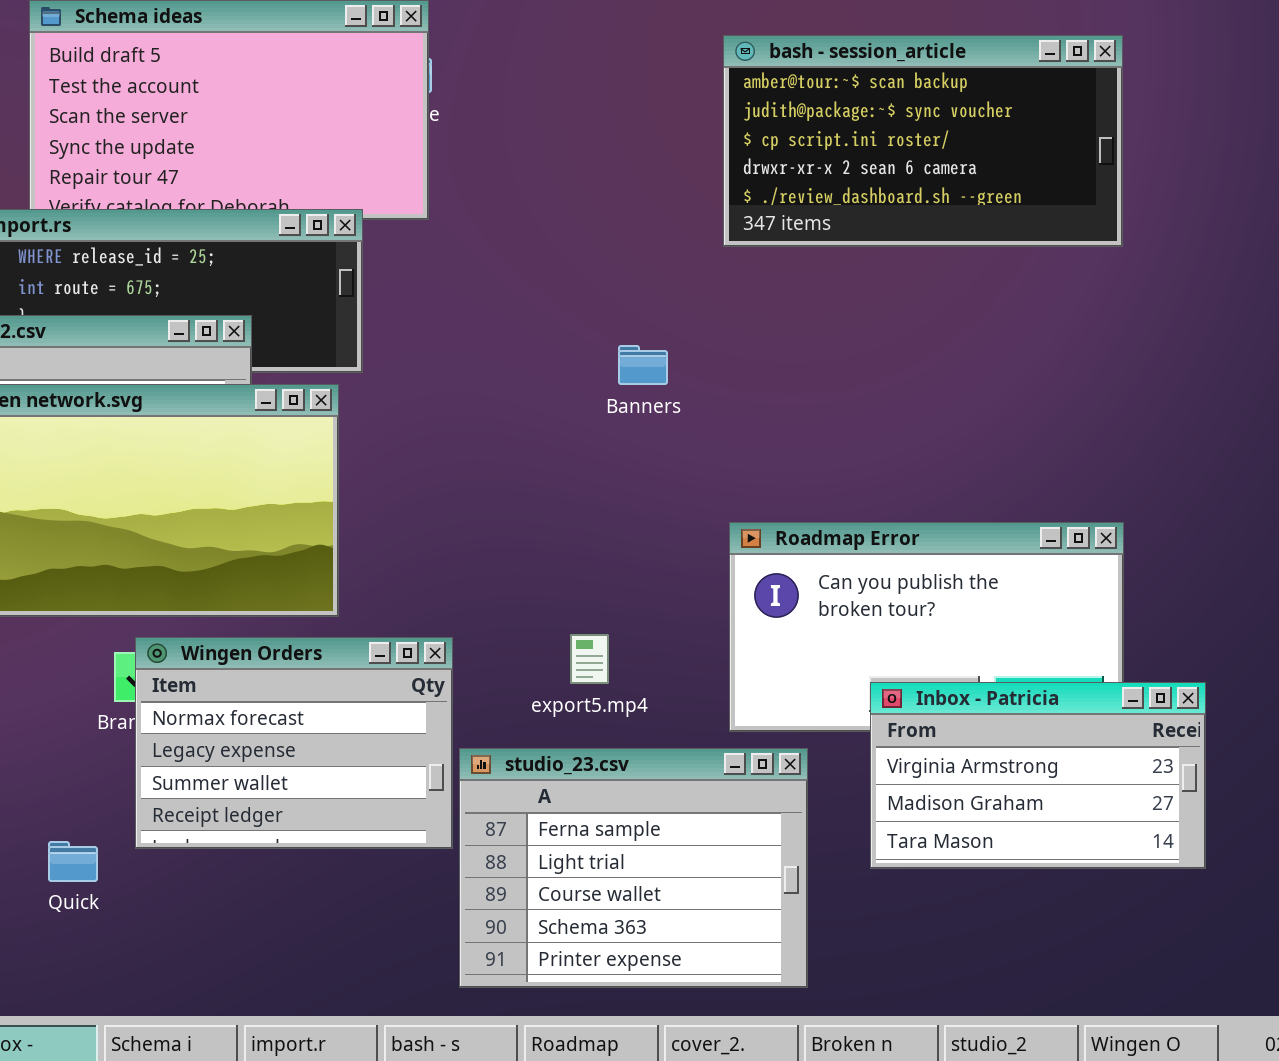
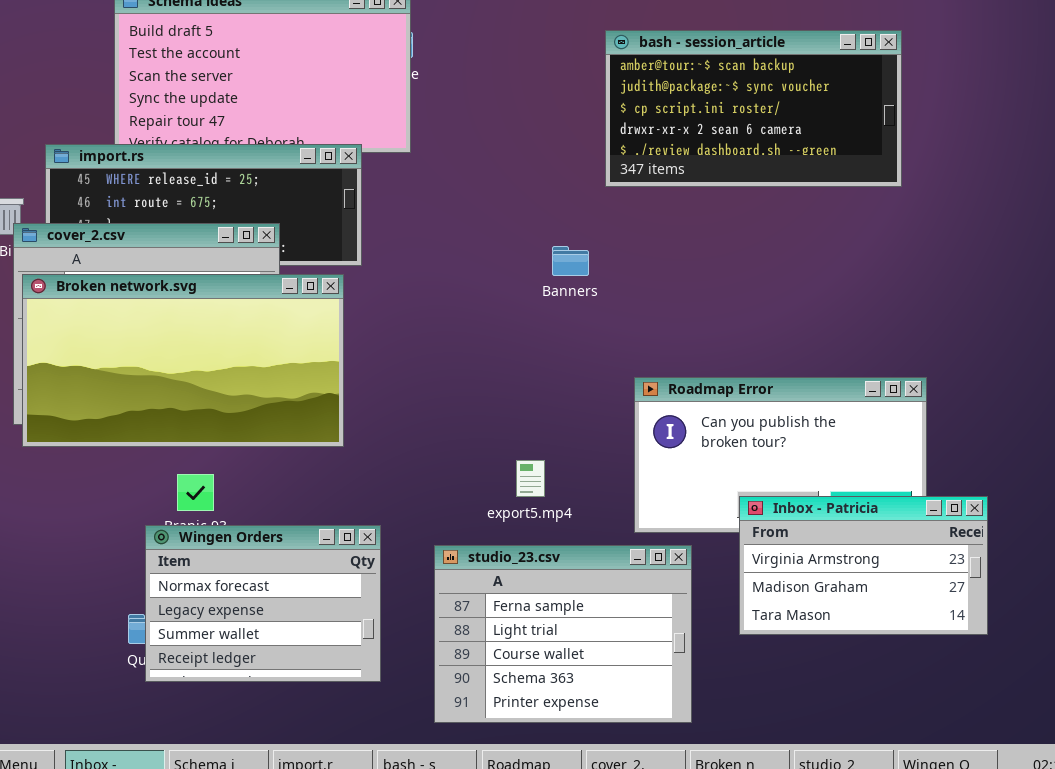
bash - session_article: [723,35,1123,247] -> [605,30,902,187], moved
Wingen Orders: [135,637,453,849] -> [145,525,381,682], moved

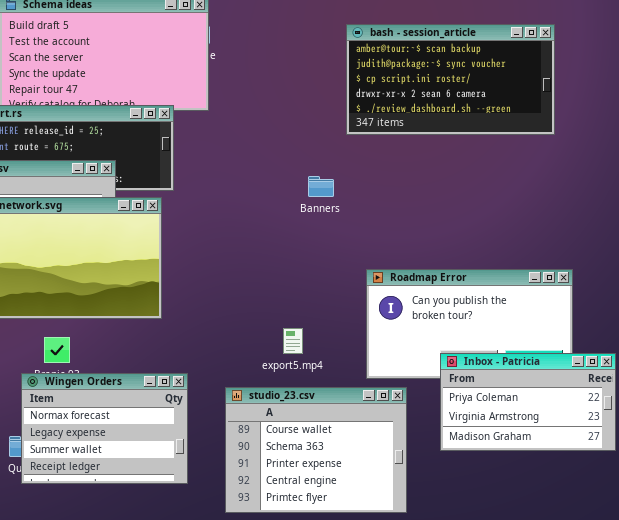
Inbox - Patricia: [739,496,988,635] -> [440,353,616,451], scrolled up 1 row
studio_23.csv: [434,545,692,723] -> [225,387,407,513], scrolled down 2 rows

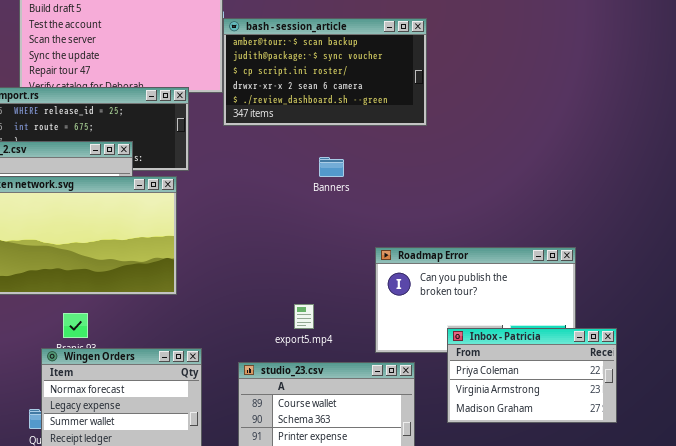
bash - session_article: [346,24,555,135] -> [223,18,427,126], moved

